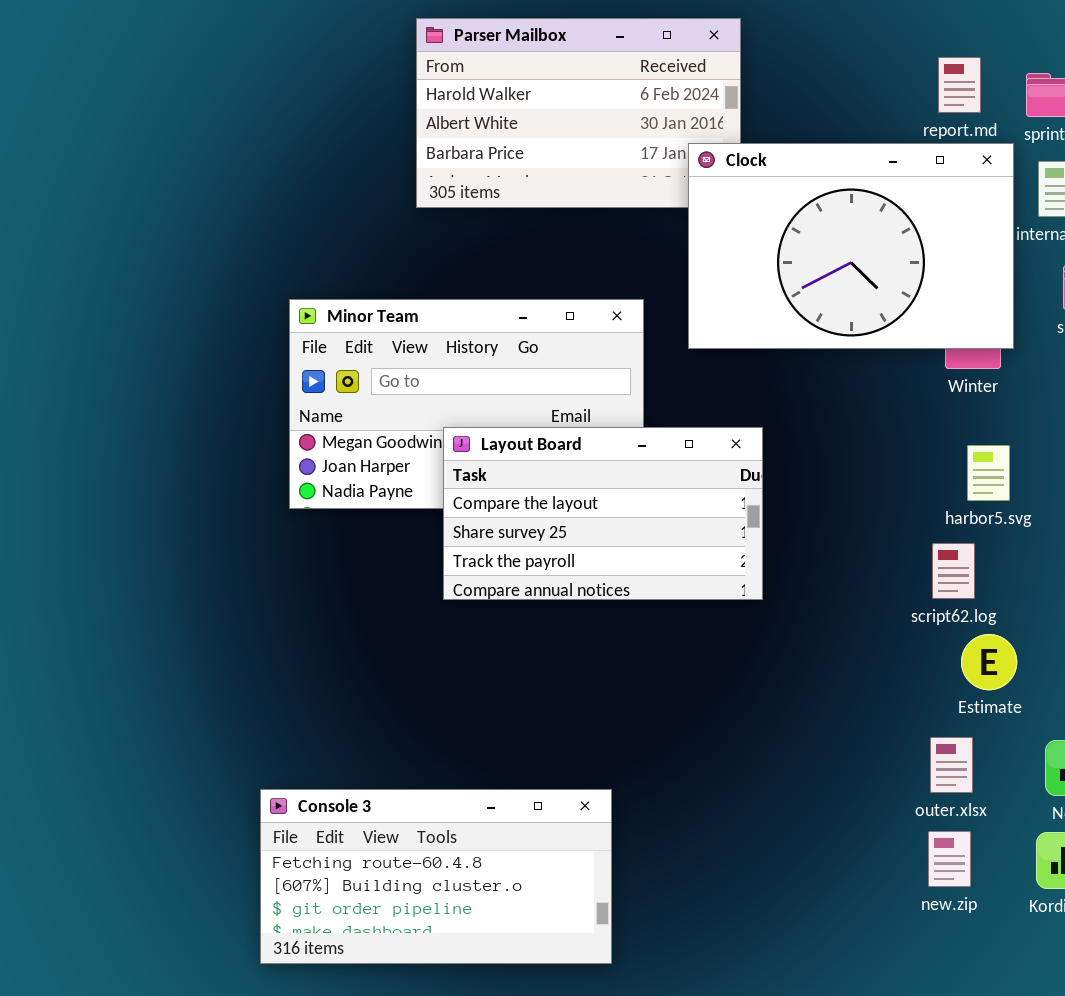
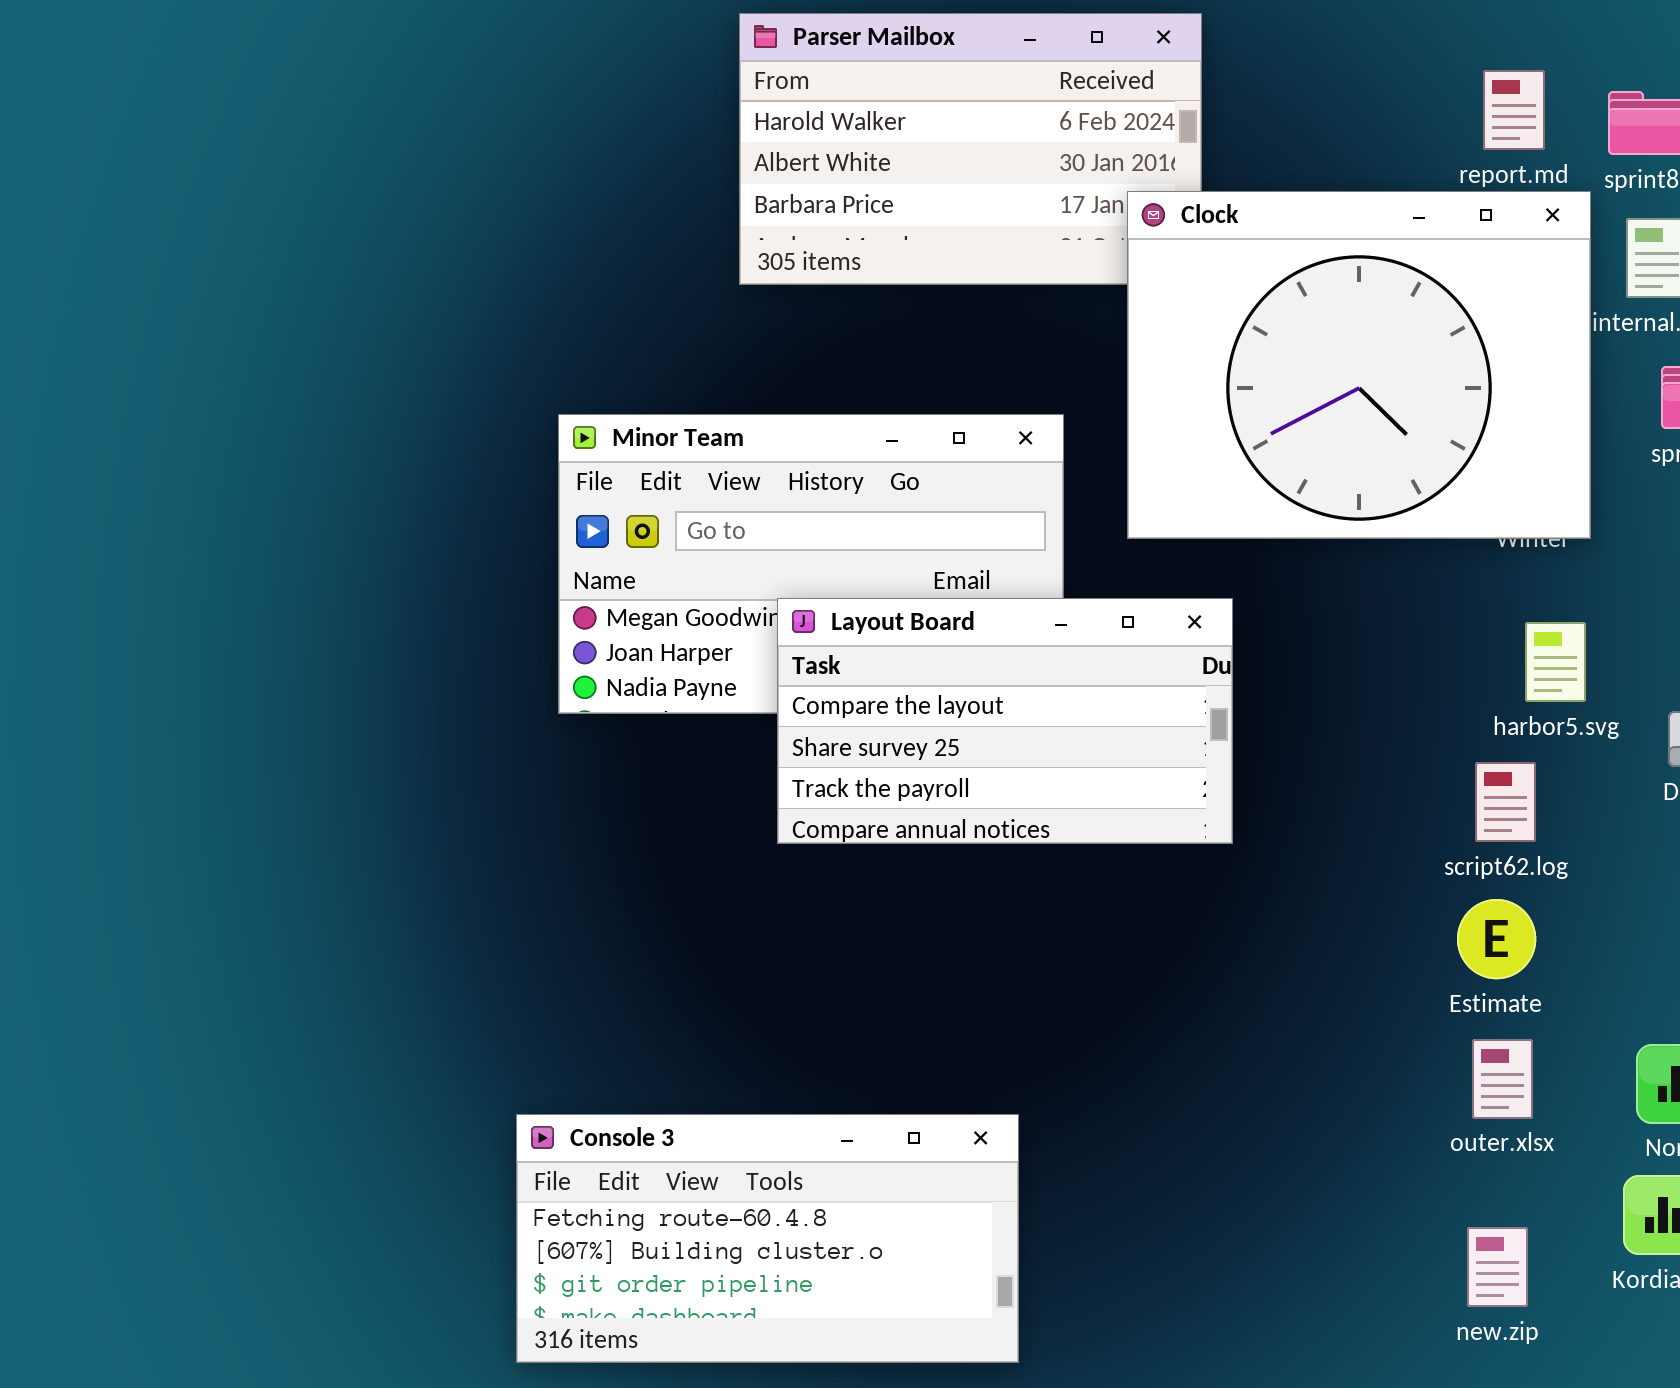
Clock: [688,143,1014,349] -> [1127,191,1591,539], resized
Estimate: [961,634,1017,690] -> [1457,899,1536,979], moved
new.zip: [928,831,971,887] -> [1467,1227,1528,1307], moved

